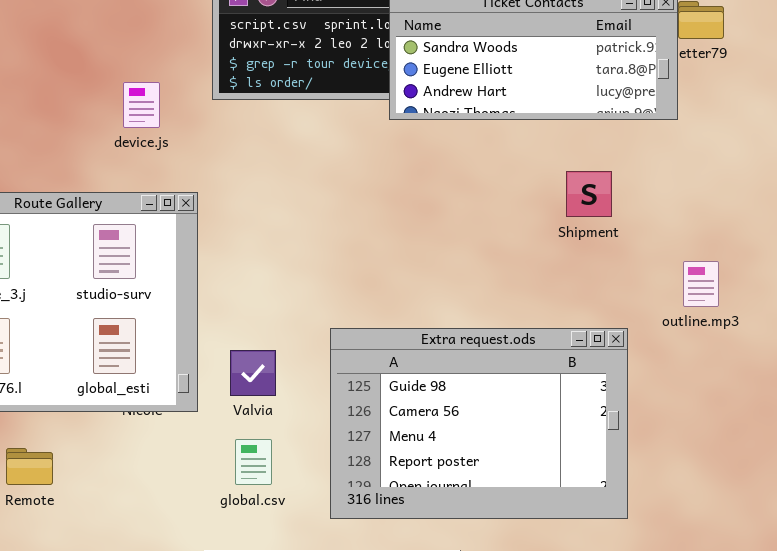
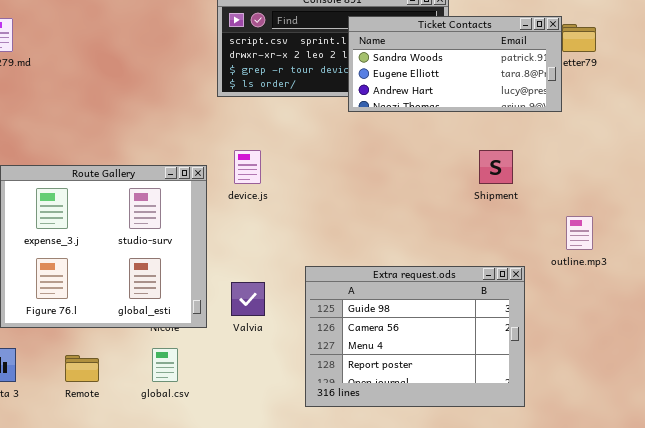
device.js: [123,82,160,128] -> [234,150,261,184], moved
global.csv: [235,439,272,485] -> [152,348,178,382], moved

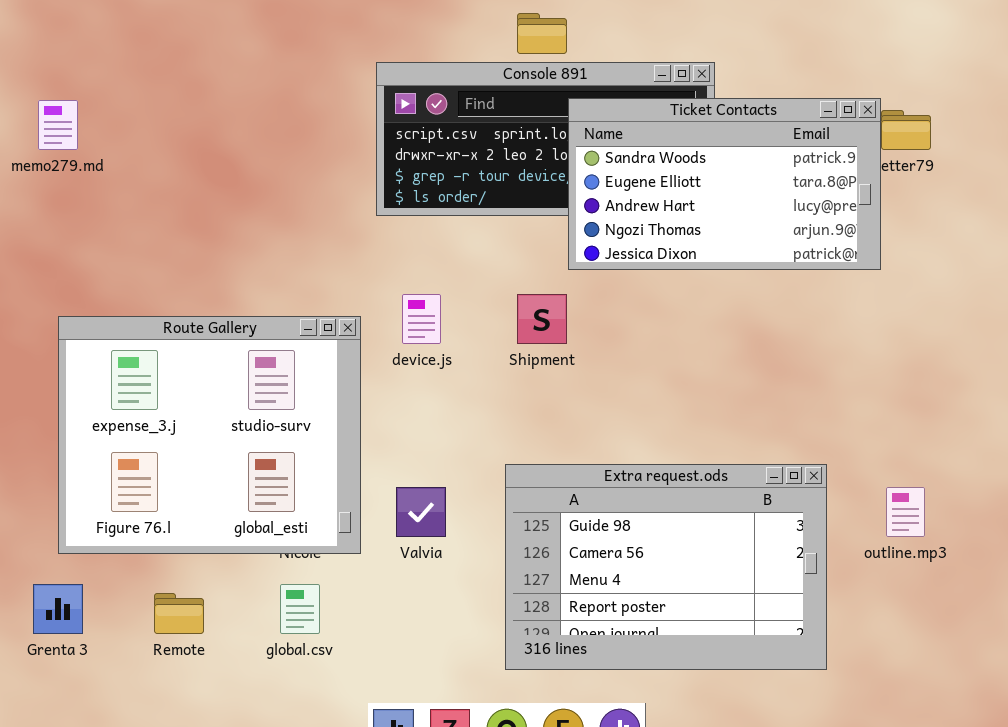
Ticket Contacts: [348,16,562,112] -> [568,98,881,270], resized
Shipment: [479,150,513,184] -> [517,294,567,344], moved
outline.mp3: [566,216,593,250] -> [886,487,925,537], moved

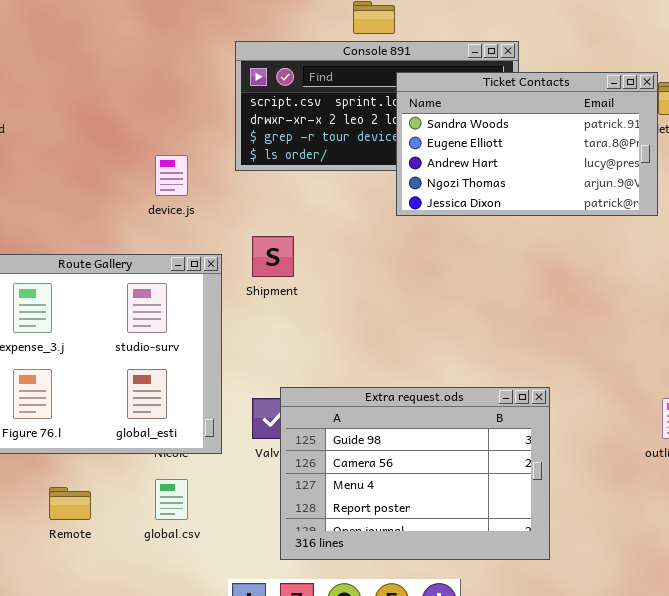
device.js: [402,294,441,344] -> [155,155,188,196], moved
Shipment: [517,294,567,344] -> [252,236,294,277], moved
Extra request.ods: [505,464,827,670] -> [280,387,550,560], moved

